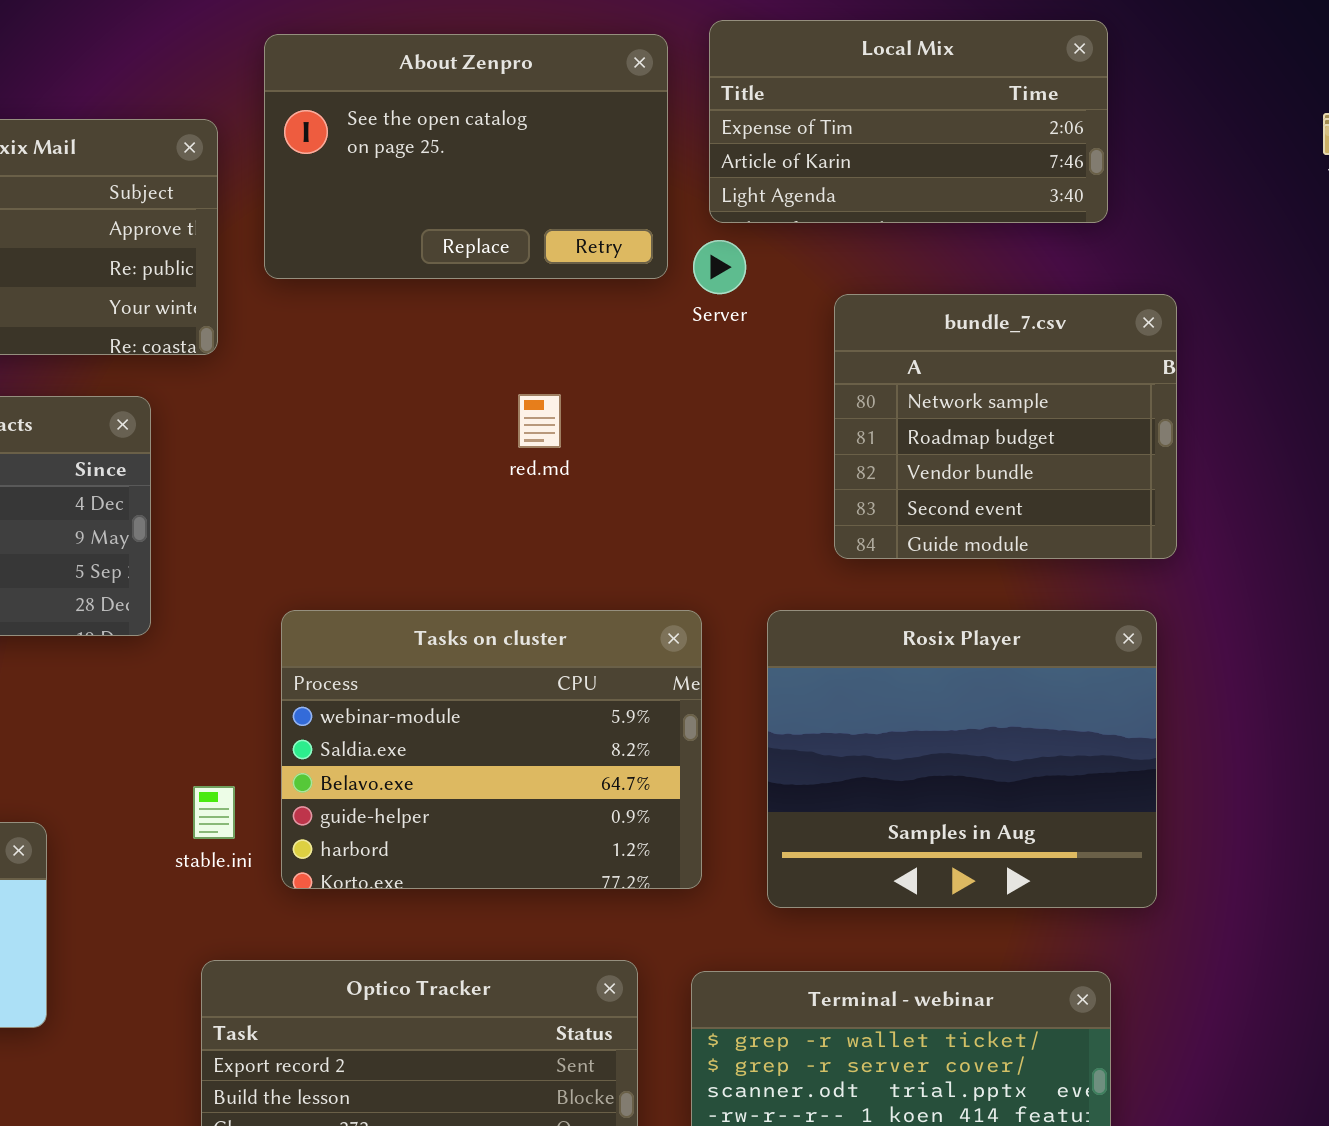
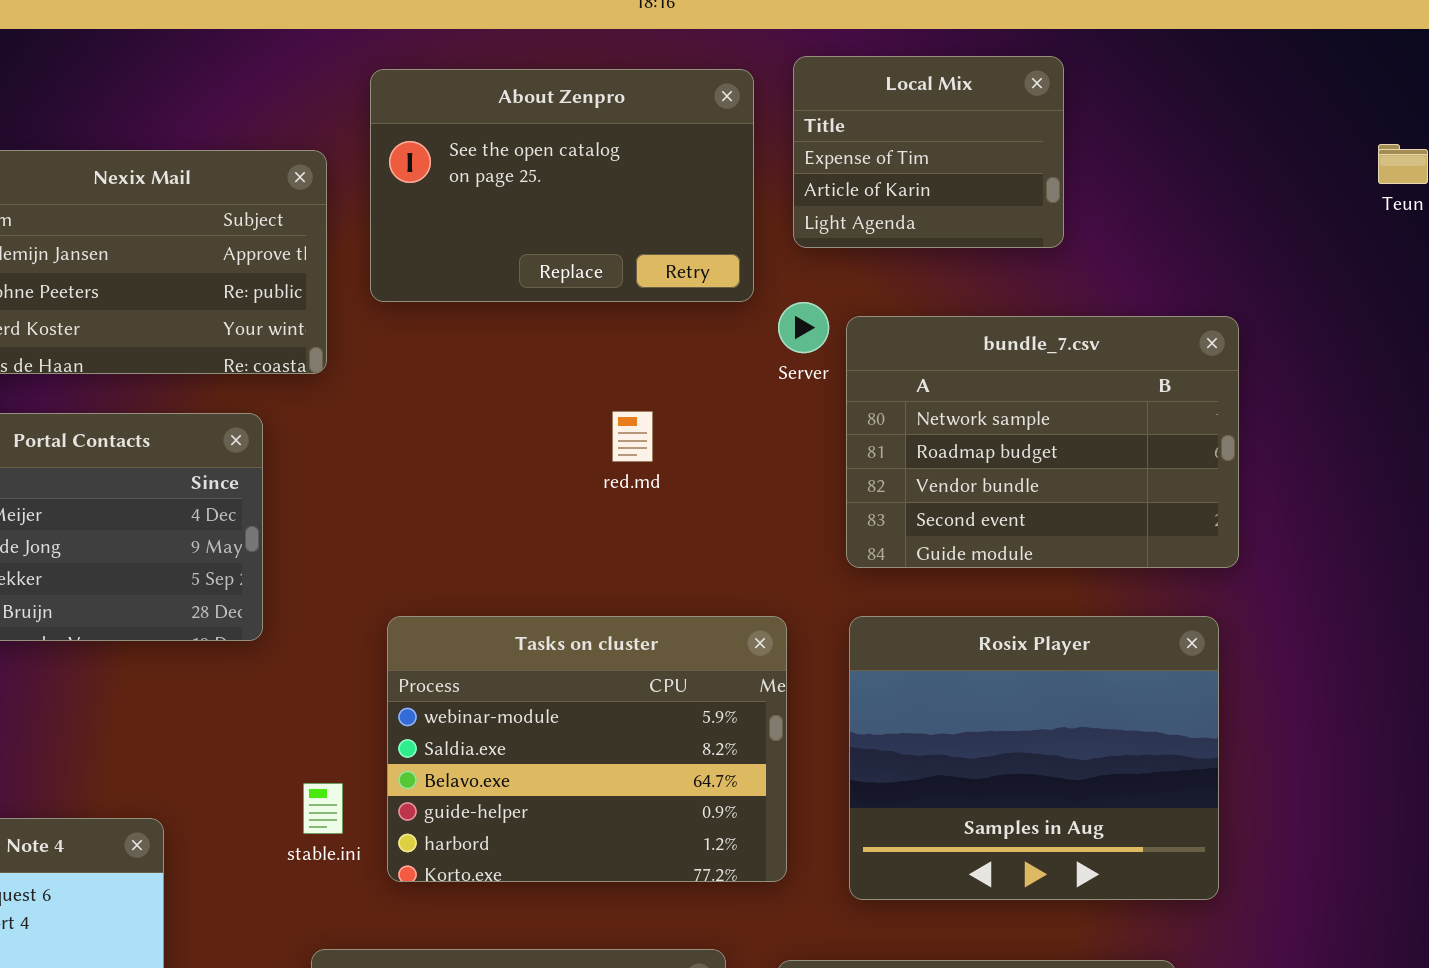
Local Mix: [709,20,1108,223] -> [793,56,1064,248], resized
Server: [693,240,746,294] -> [778,302,829,353], moved
bundle_7.csv: [834,294,1177,559] -> [846,316,1239,568], resized

